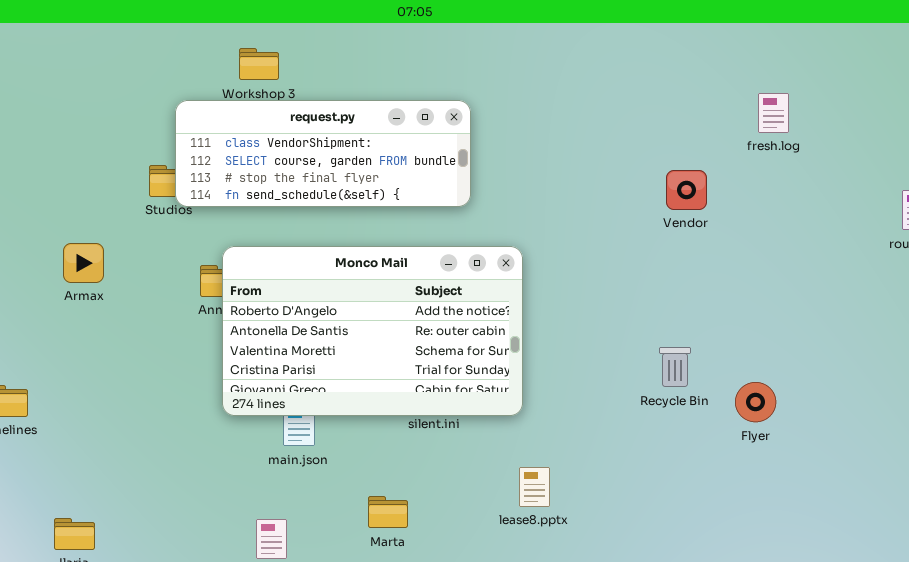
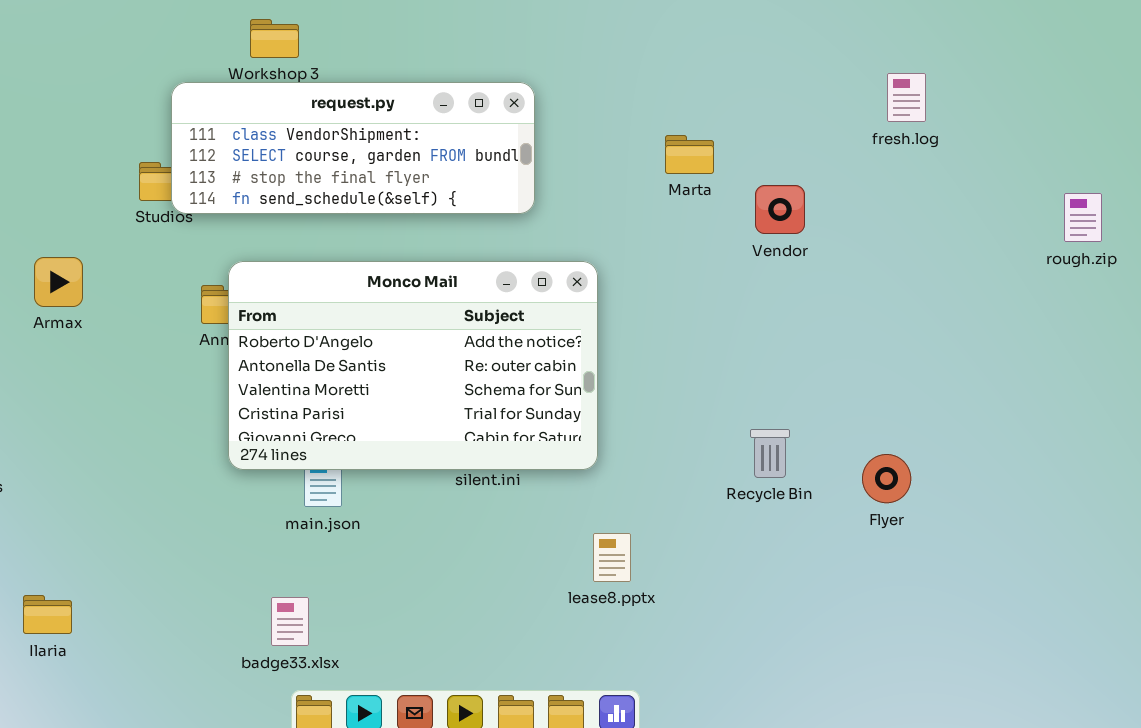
Vendor: [666,170,707,210] -> [755,185,805,234], moved
Recycle Bin: [659,347,691,387] -> [750,429,790,478], moved
Flyer: [735,382,776,422] -> [862,454,911,503], moved
Marta: [368,496,408,528] -> [665,135,714,174], moved

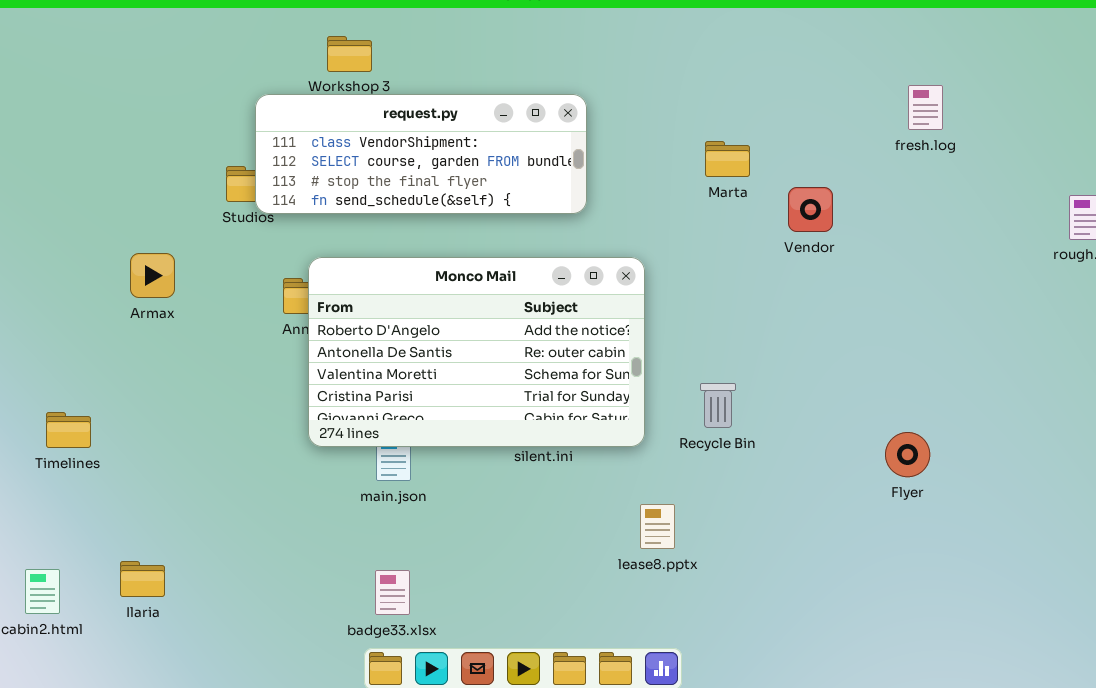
Recycle Bin: [750,429,790,478] -> [700,383,736,428], moved
badge33.xlsx: [271,597,309,646] -> [375,570,410,615], moved

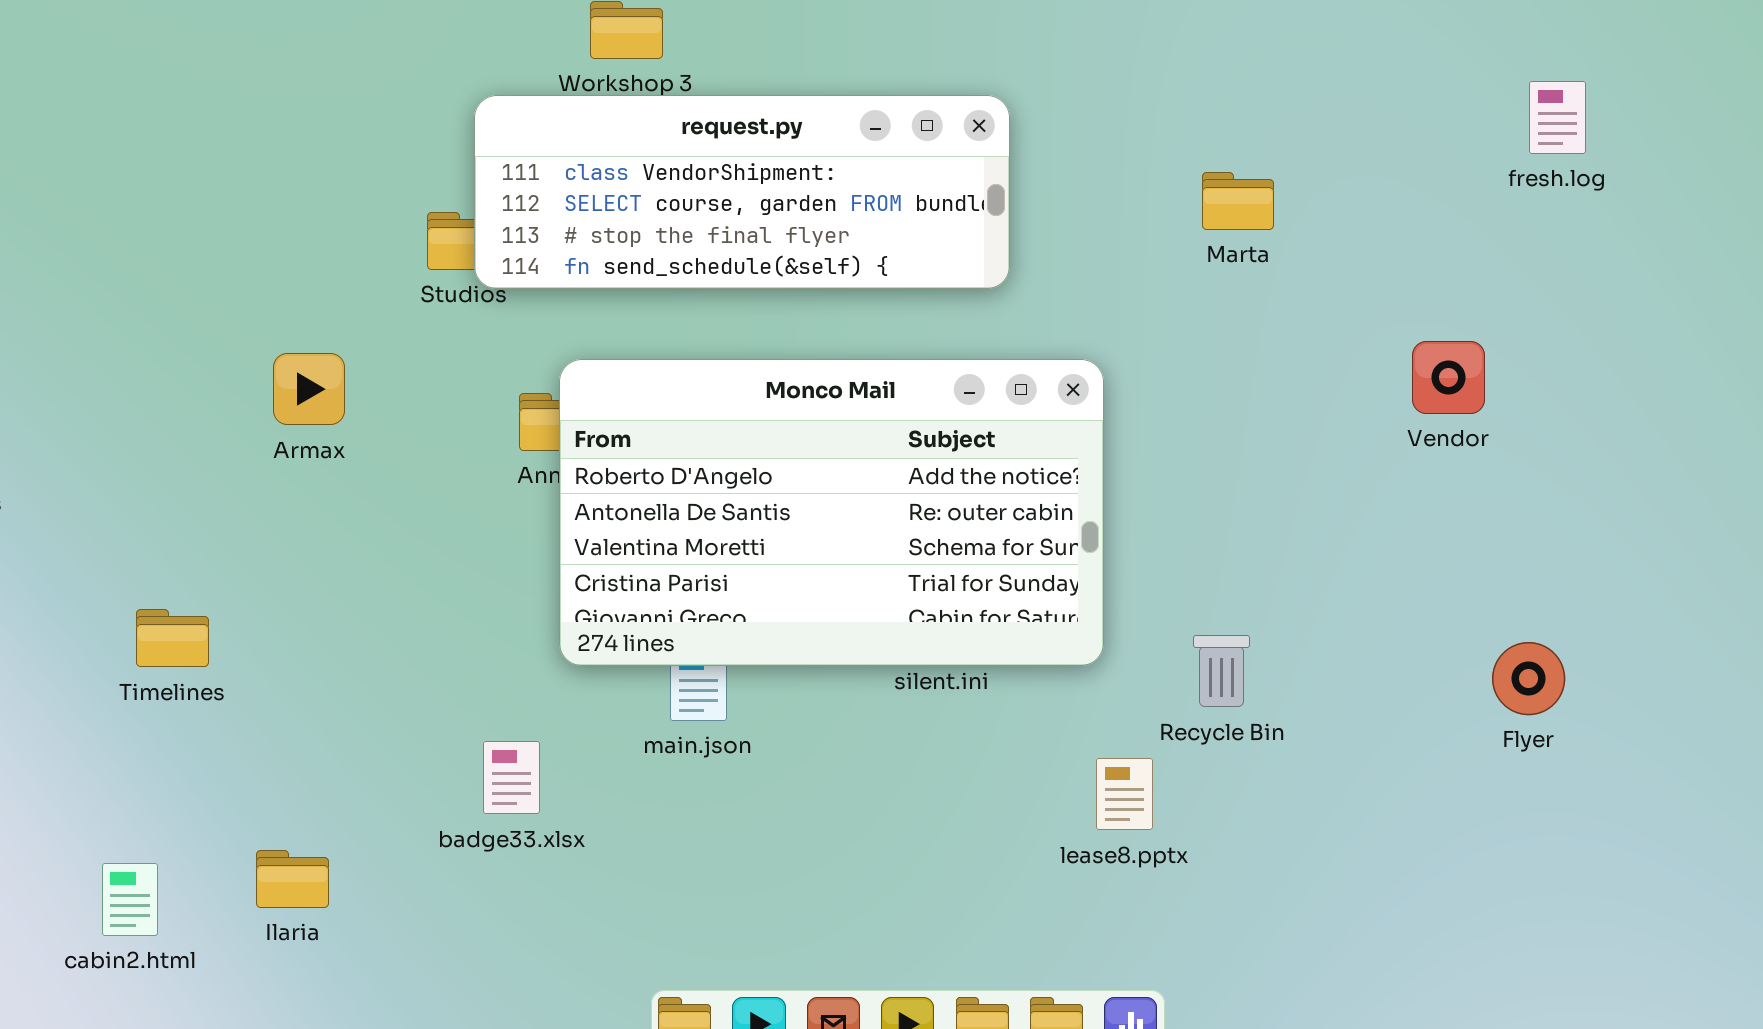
Vendor: [788,187,833,232] -> [1412,341,1485,414], moved
Recycle Bin: [700,383,736,428] -> [1193,635,1250,707], moved
badge33.xlsx: [375,570,410,615] -> [483,741,540,814], moved

